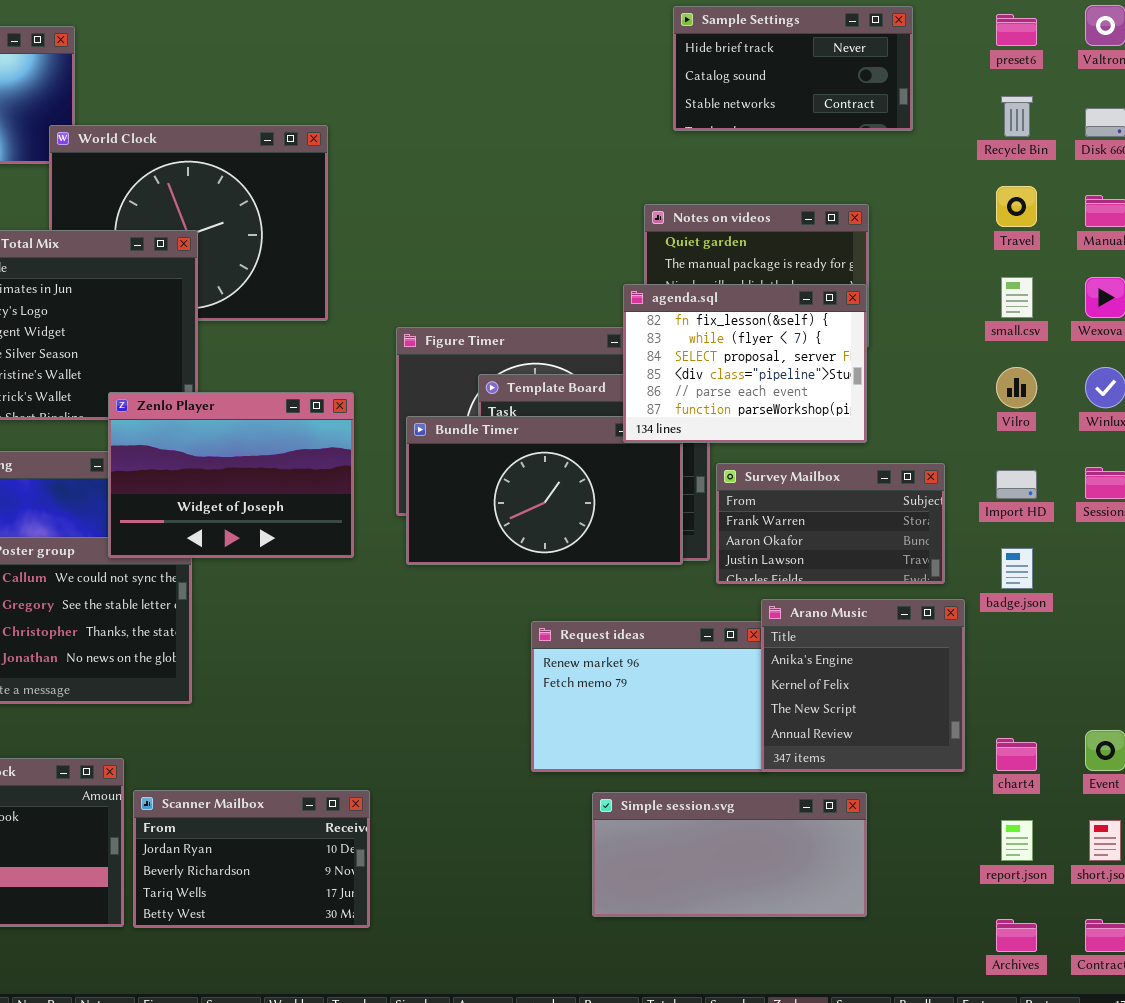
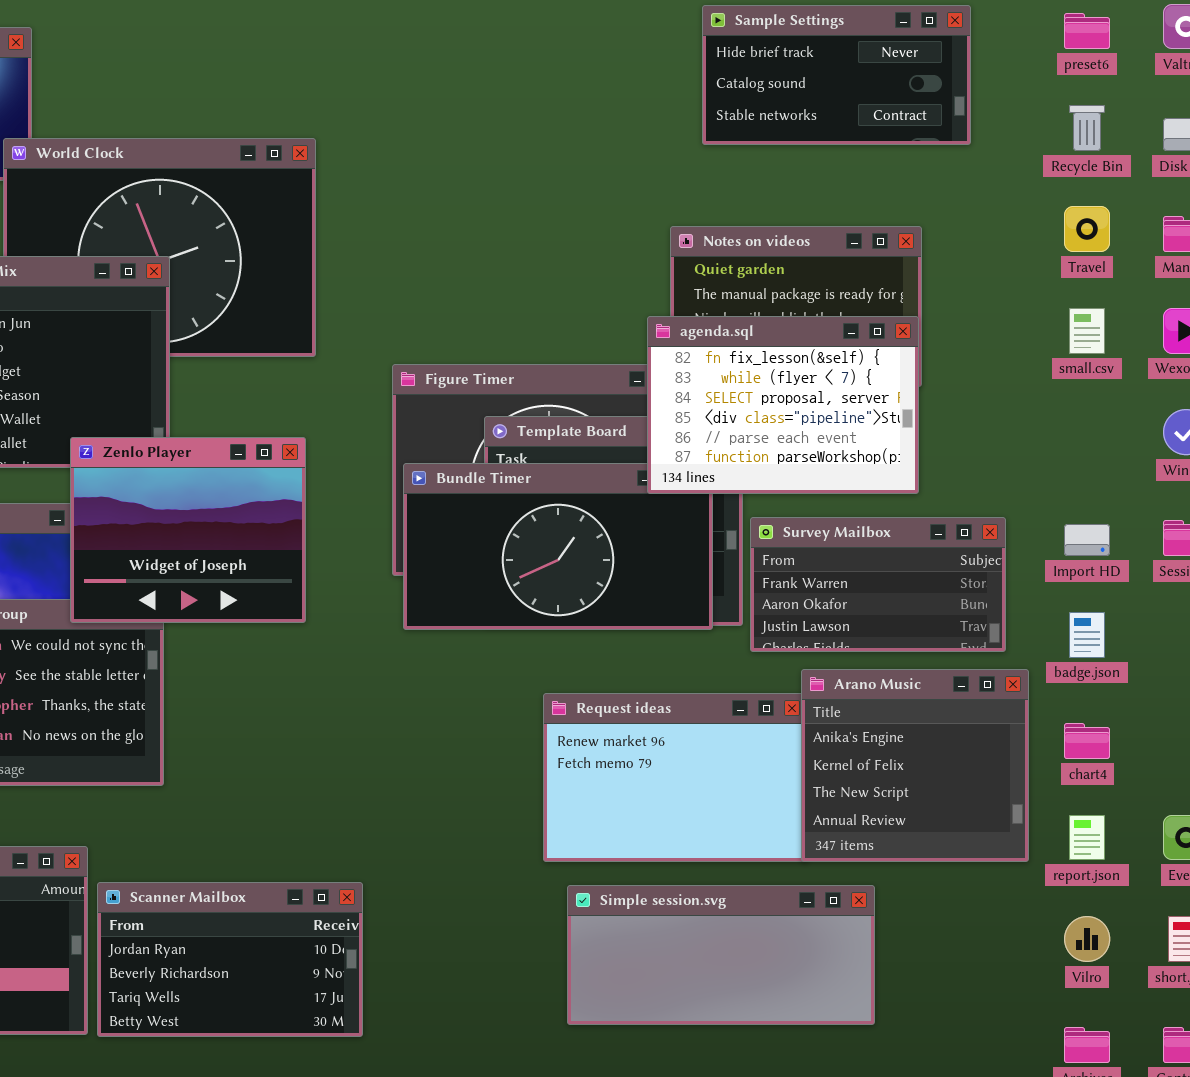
Vilro: [996,367,1037,408] -> [1064,916,1110,962], moved
Zenlo Player: [108,392,354,558] -> [70,437,306,623], resized
chart4: [996,738,1037,771] -> [1064,723,1110,759], moved
Simple session.svg: [592,792,867,917] -> [567,885,875,1025], moved
report.json: [1001,820,1033,861] -> [1069,815,1105,860], moved

